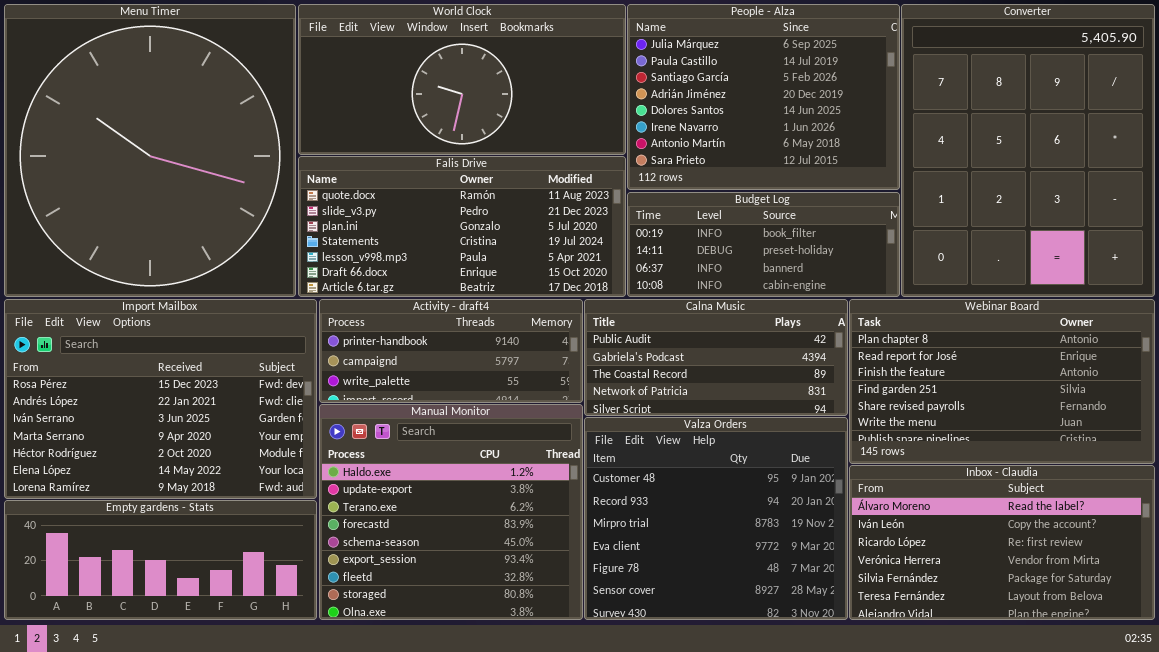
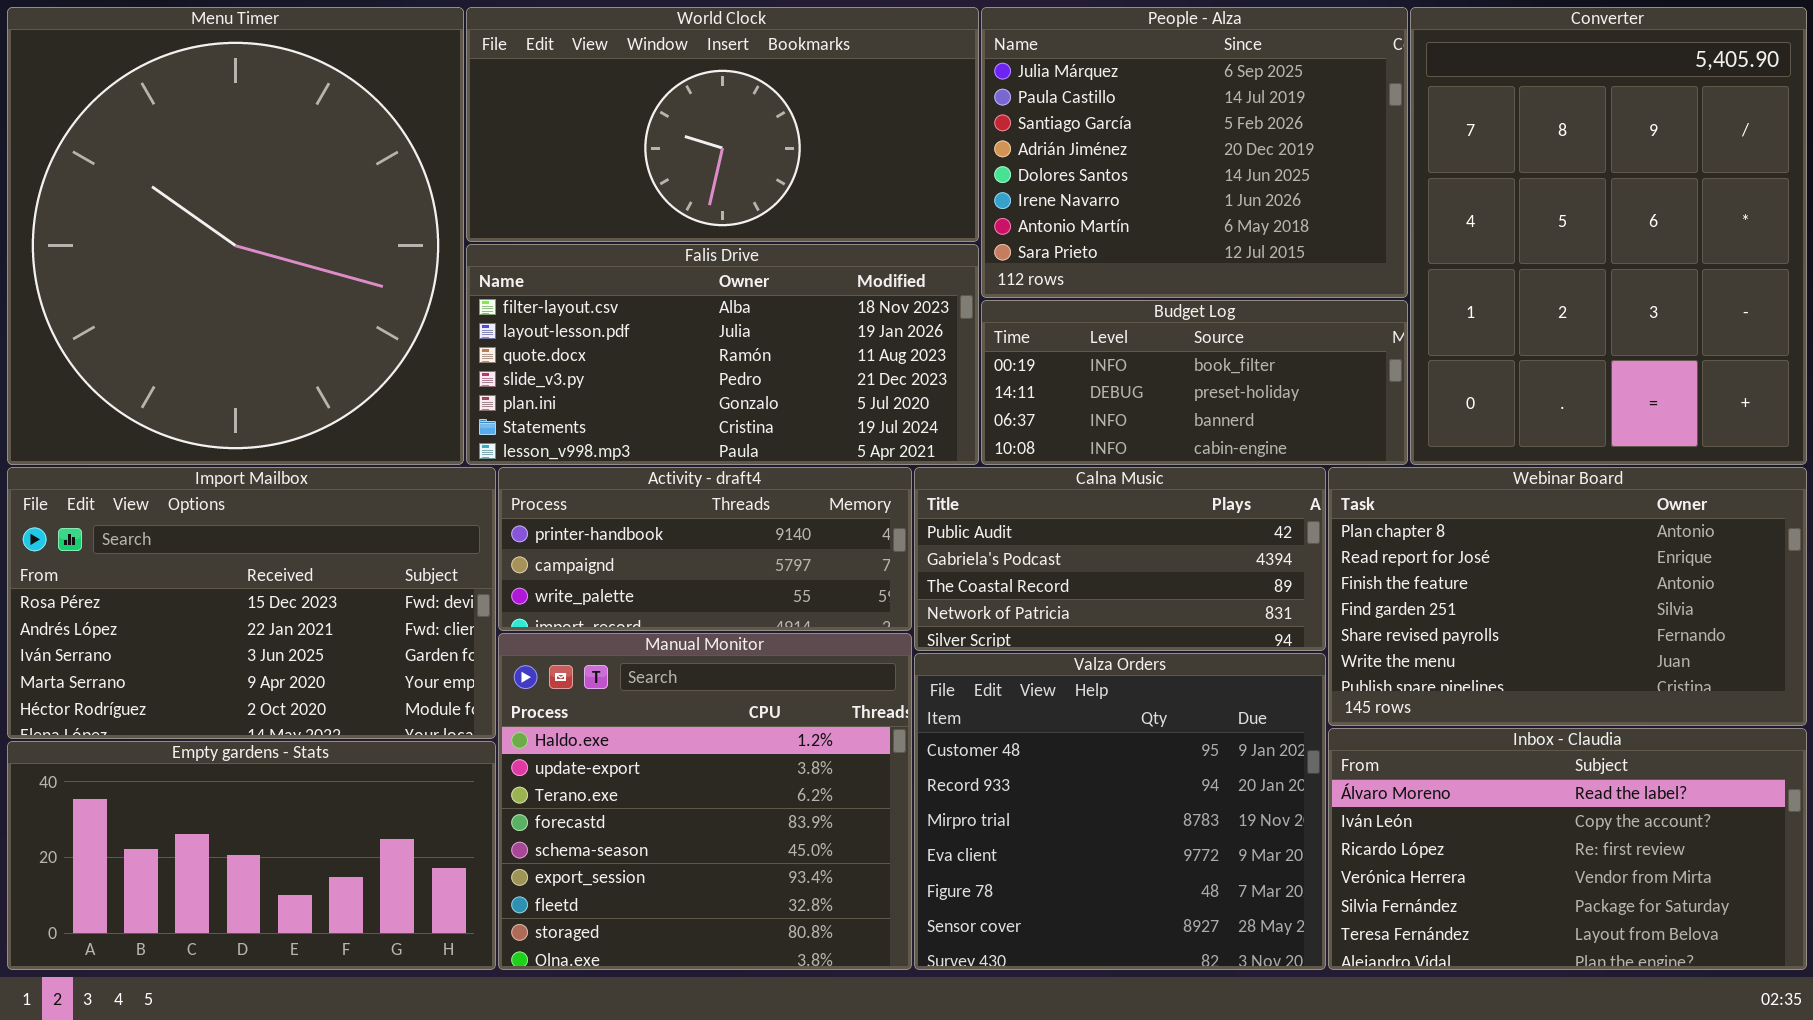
Falis Drive: [298,156,626,297] -> [466,244,979,465], scrolled up 2 rows
Import Mailbox: [4,299,317,499] -> [7,467,496,739], resized
Empty gardens - Stats: [4,500,317,620] -> [7,741,496,970], resized

